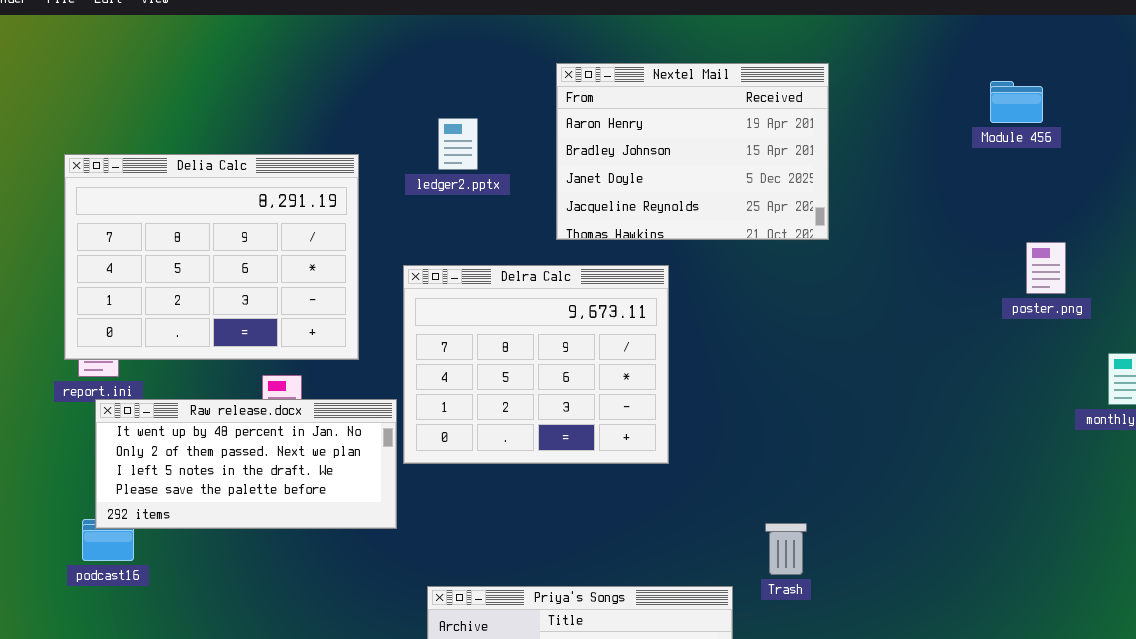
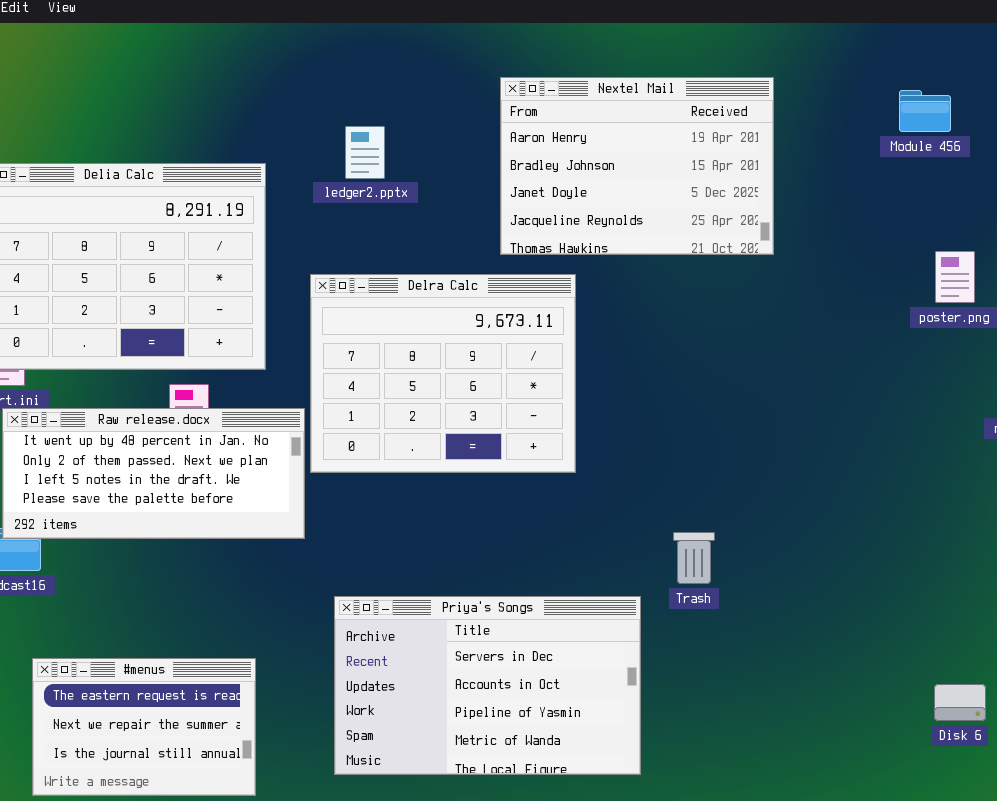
Nextel Mail: [556,63,829,240] -> [500,77,774,255], moved

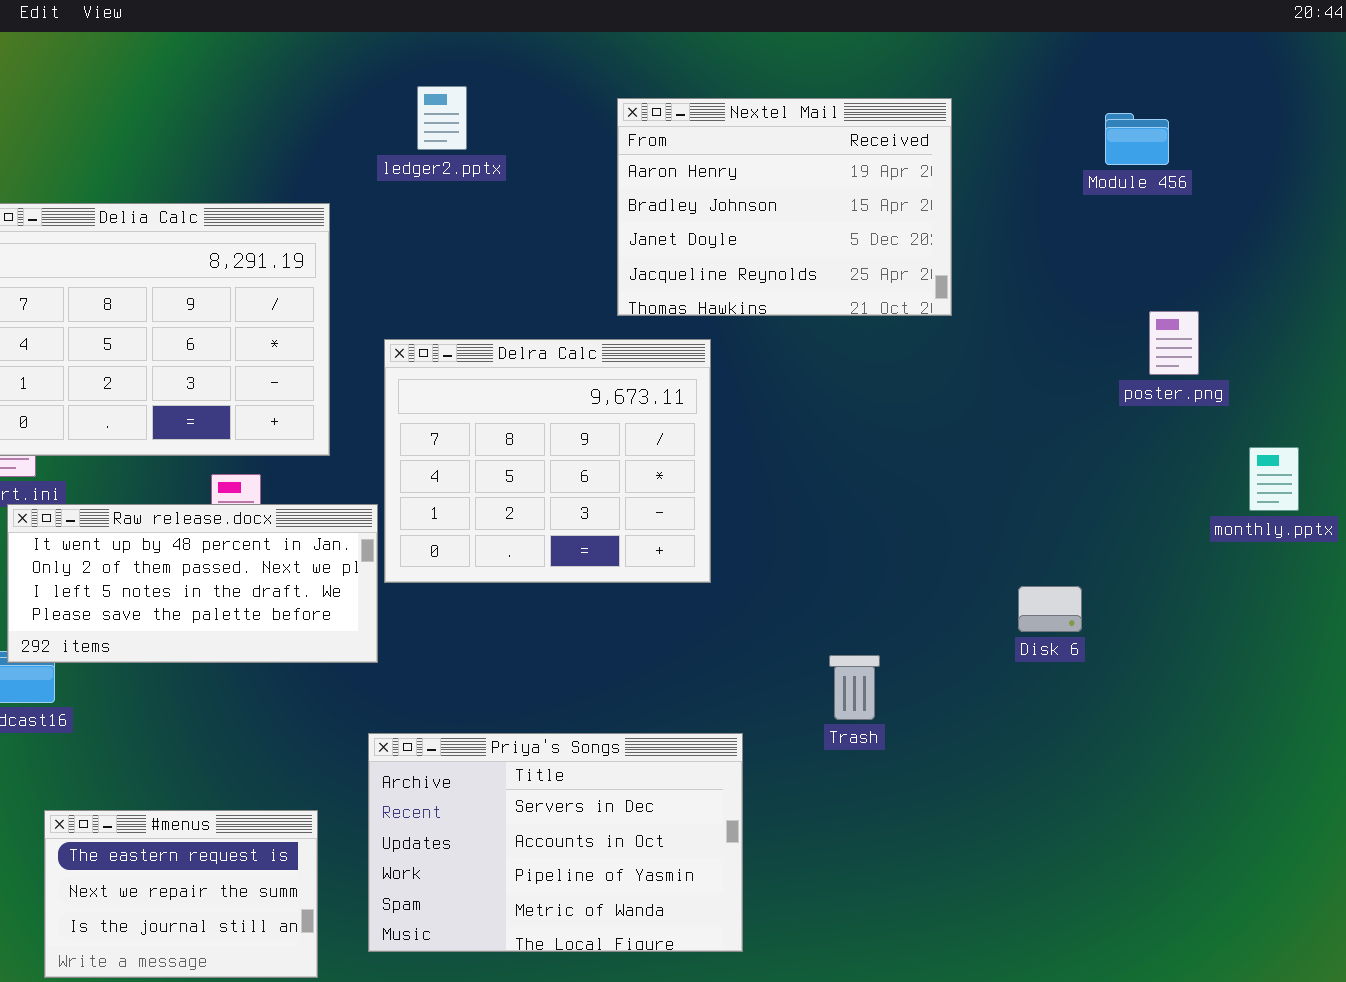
ledger2.pptx: [345,126,385,179] -> [417,86,467,150], moved
Priya's Songs: [334,596,641,775] -> [368,733,743,952], moved
Disk 6: [934,684,986,721] -> [1018,586,1082,632], moved

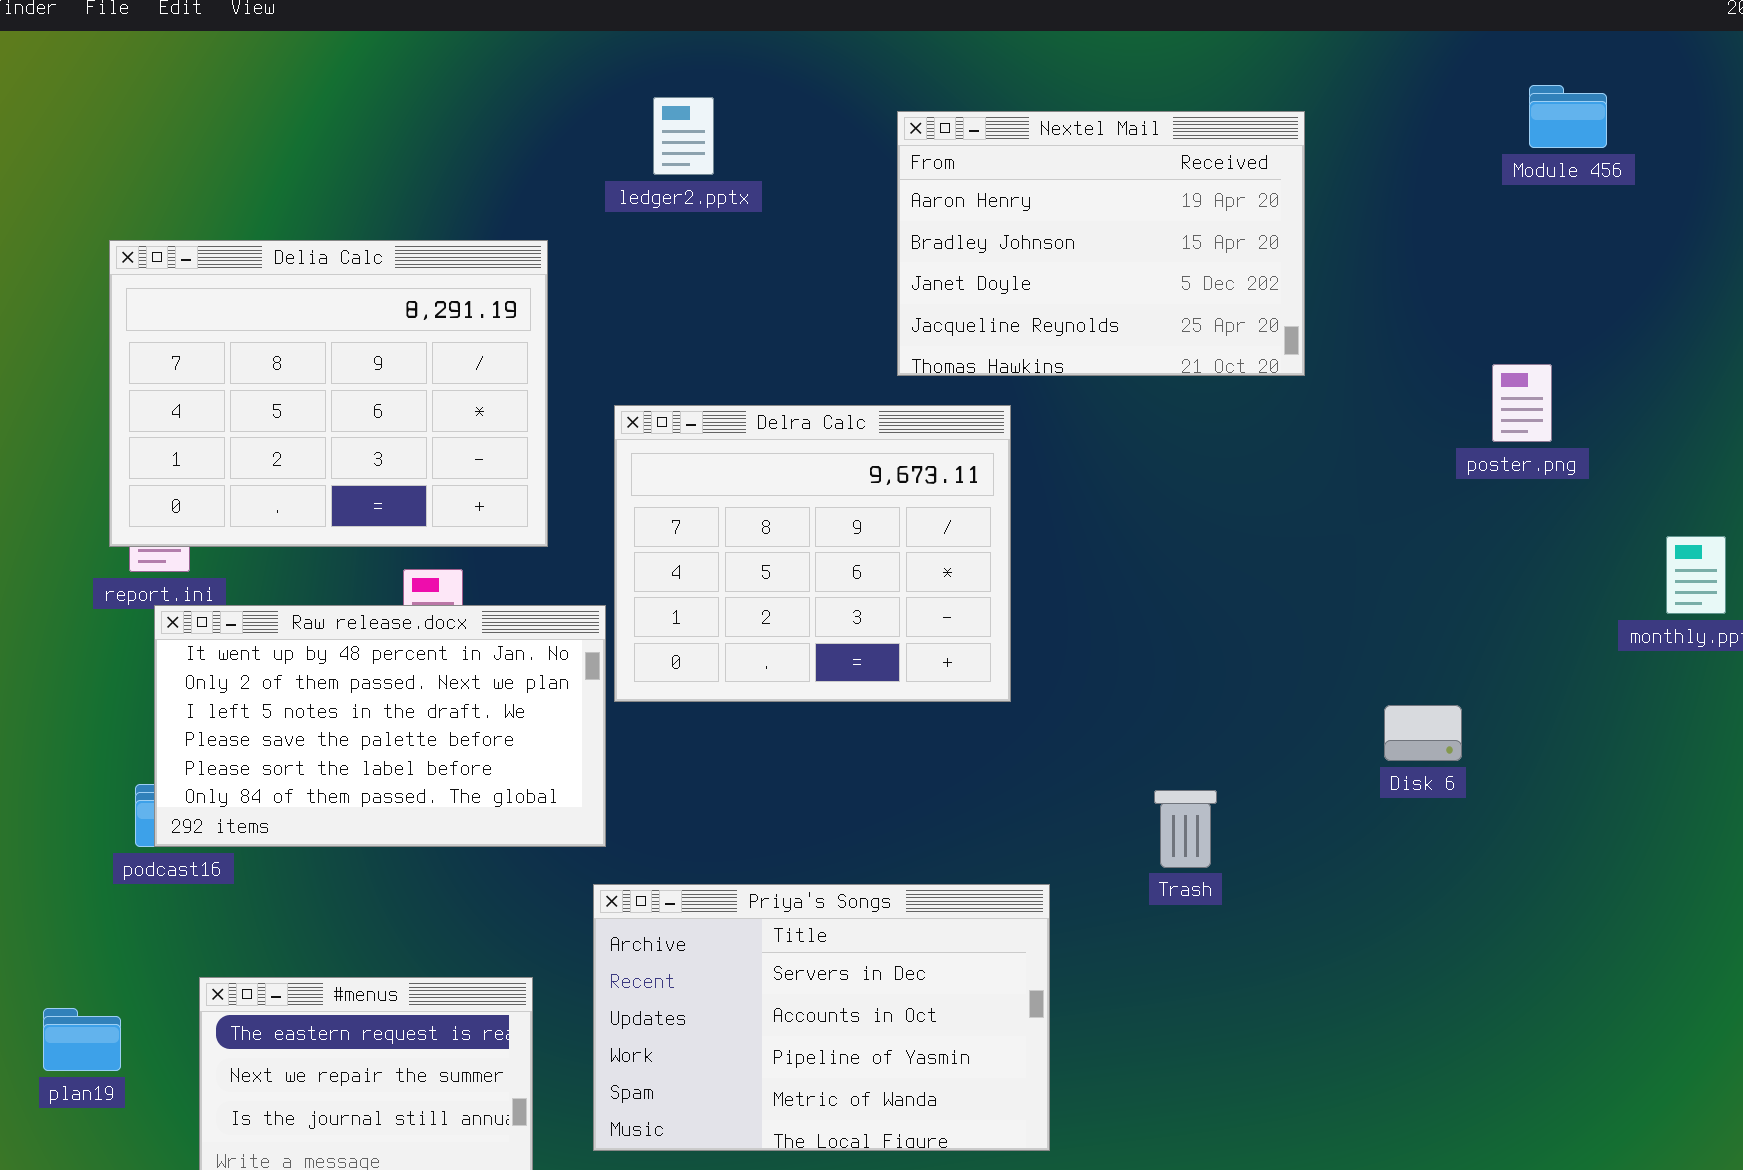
Module 456: [1105,113,1169,165] -> [1529,85,1607,148], moved
poster.png: [1149,311,1199,375] -> [1492,364,1552,442], moved
Raw release.docx: [7,504,378,663] -> [154,605,606,847], resized

